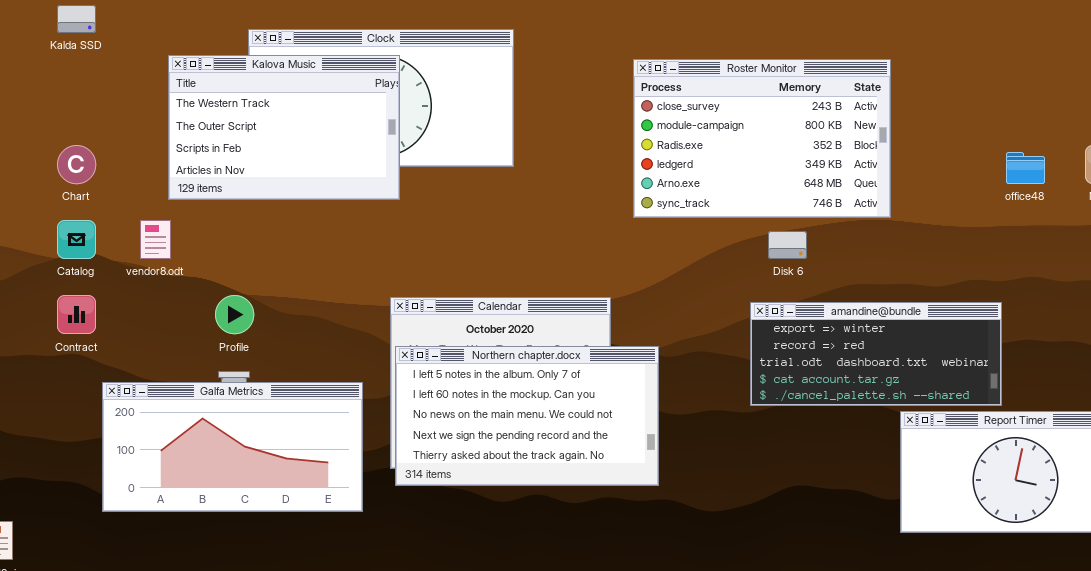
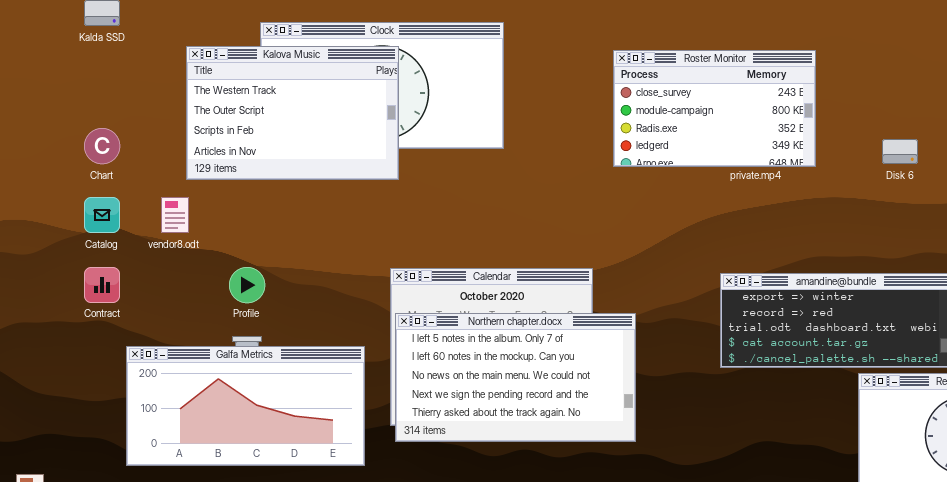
Roster Monitor: [633,59,891,218] -> [613,50,816,167], resized
Disk 6: [768,231,807,259] -> [882,139,918,164], moved

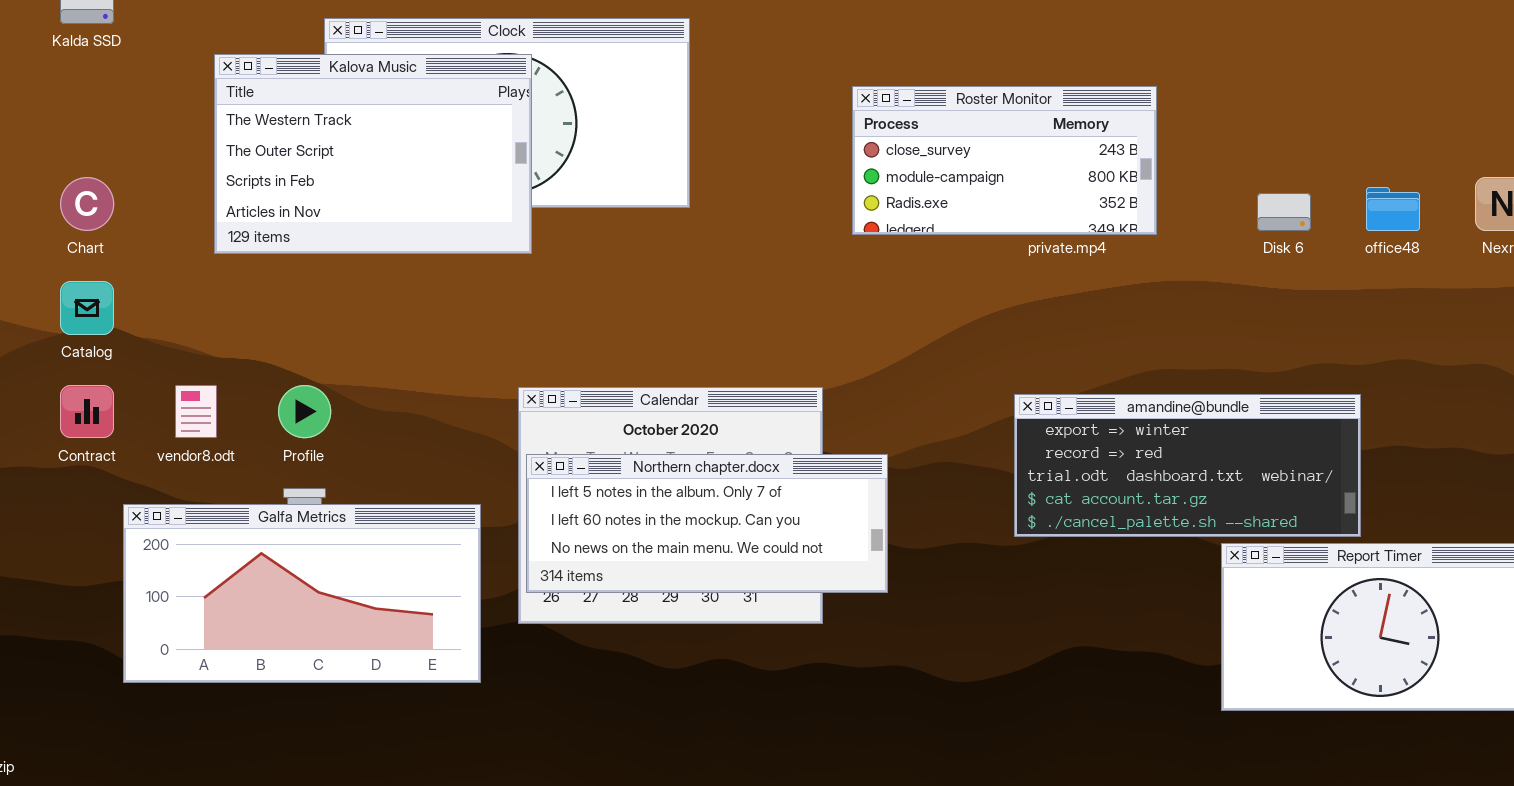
Roster Monitor: [613,50,816,167] -> [852,86,1157,235], resized
vendor8.odt: [161,197,189,233] -> [175,385,217,438], moved
Northern chapter.docx: [395,313,636,442] -> [526,454,888,593], resized

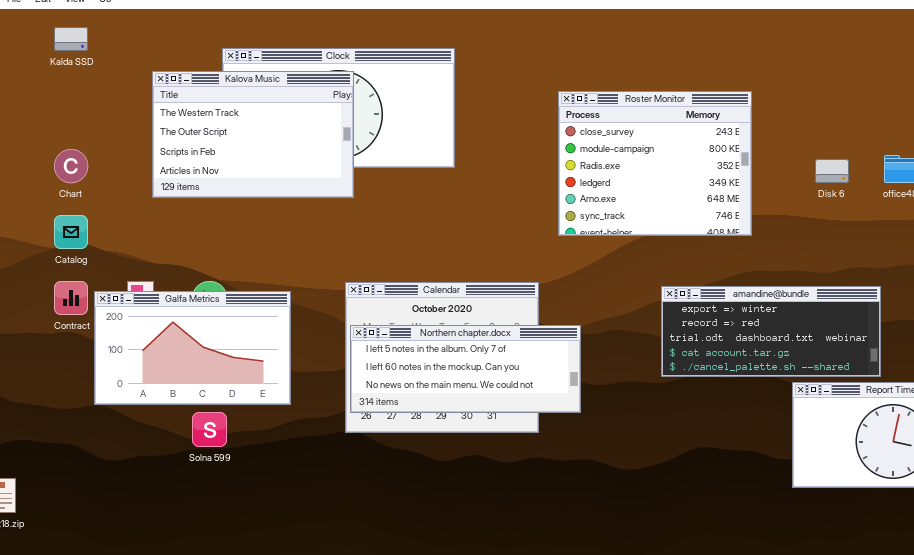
Roster Monitor: [852,86,1157,235] -> [558,91,752,236], resized
Galfa Metrics: [123,504,481,683] -> [94,291,291,405], moved, resized

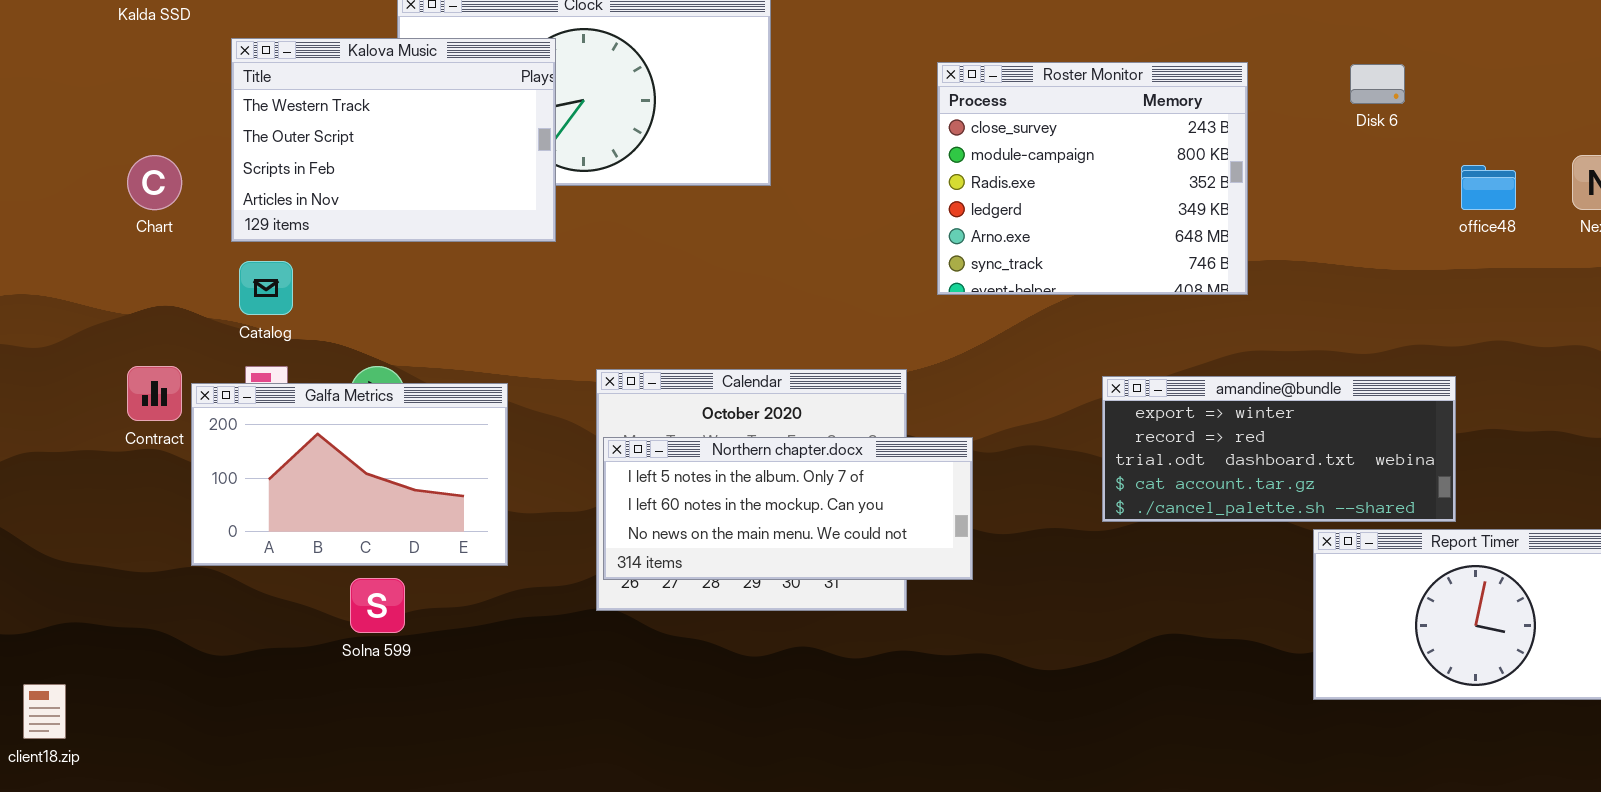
Kalova Music: [152,71,354,198] -> [231,38,556,242], moved
Disk 6: [815,159,849,183] -> [1350,64,1405,104], moved
Catalog: [54,215,88,249] -> [239,261,293,315], moved

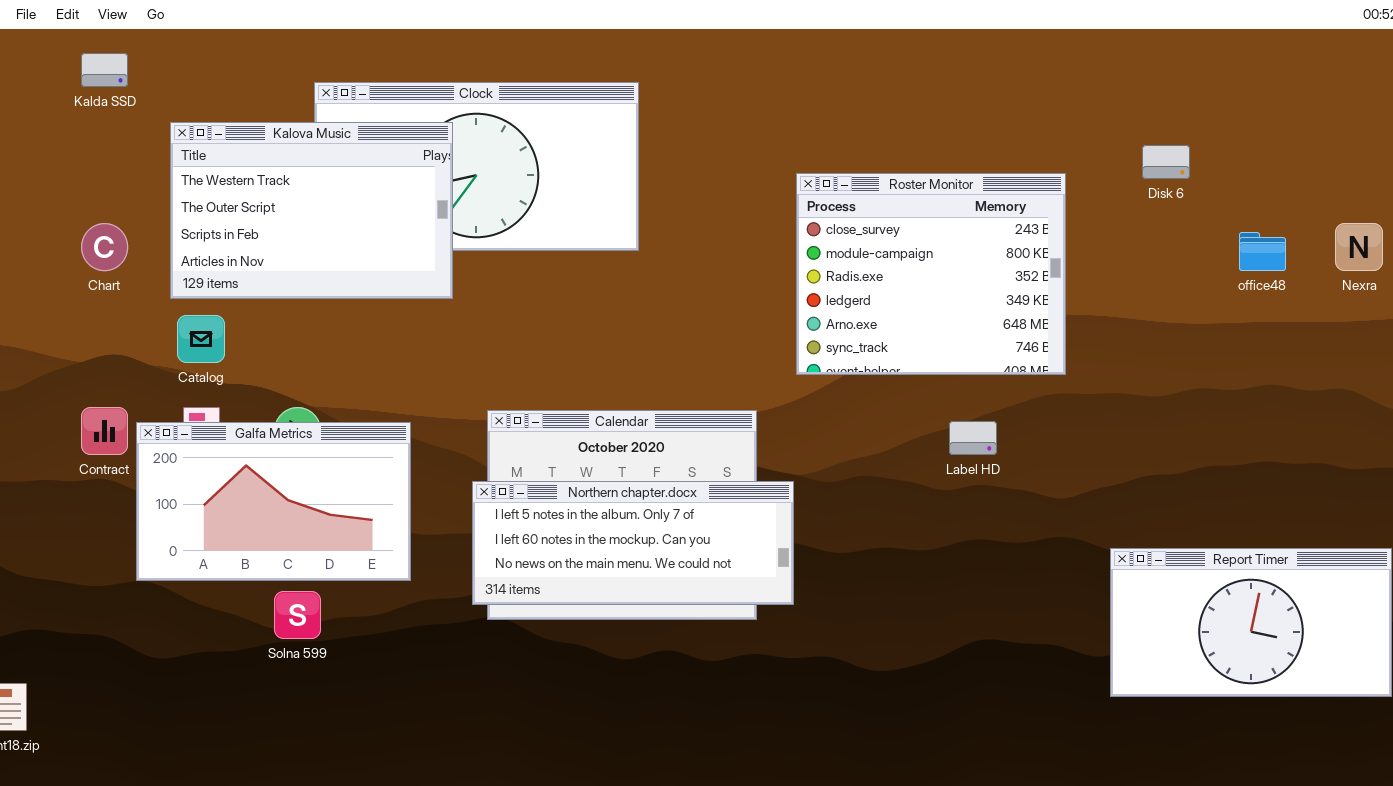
Roster Monitor: [937,62,1248,295] -> [796,173,1066,375], moved
amandine@bundle: [1102,376,1456,522] -> none, closed
Northern chapter.docx: [603,437,973,580] -> [472,481,794,605], moved

